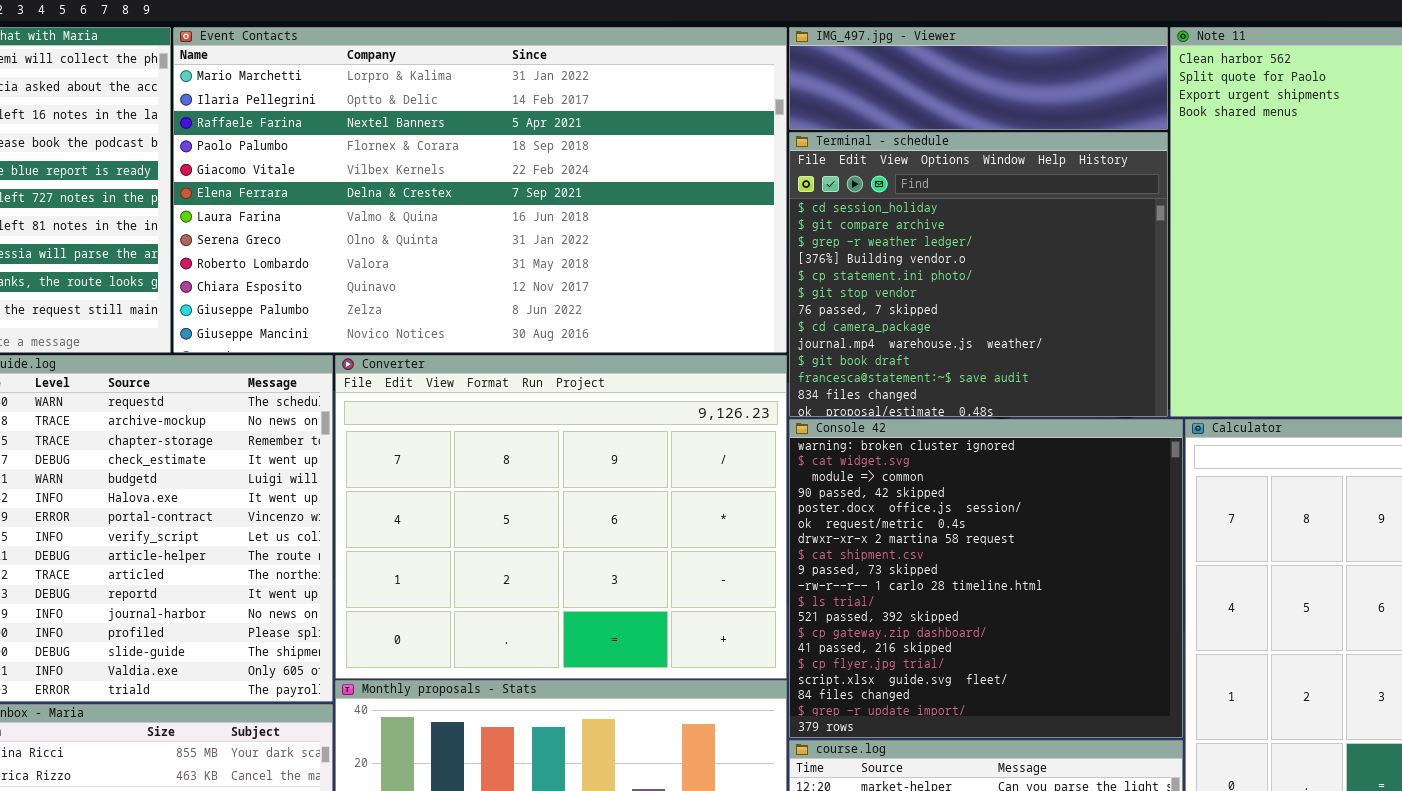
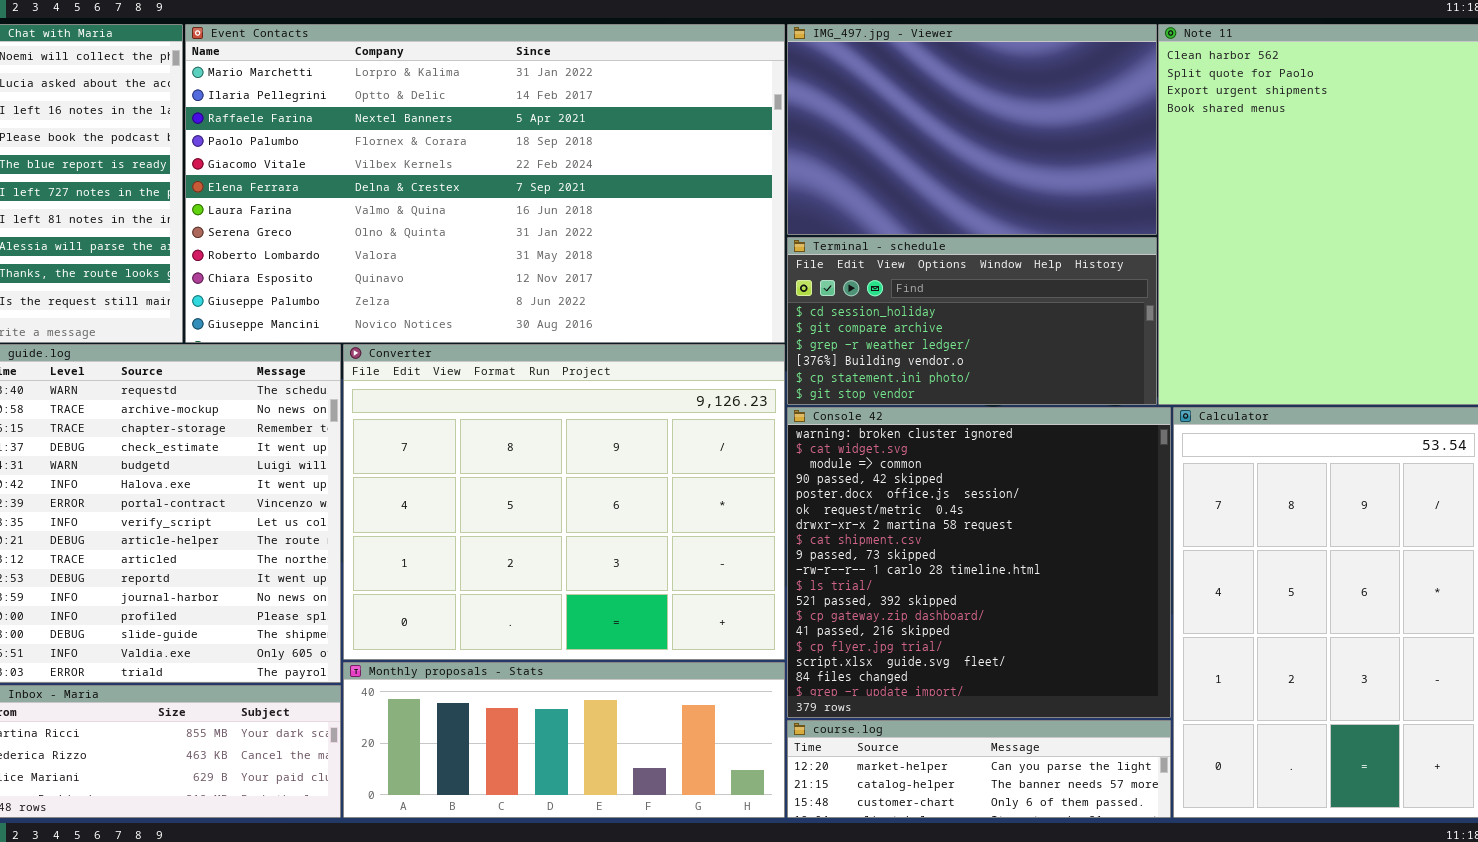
IMG_497.jpg - Viewer: [789,27,1168,130] -> [787,24,1157,235], resized
Terminal - schedule: [789,132,1168,417] -> [787,237,1157,405], resized

